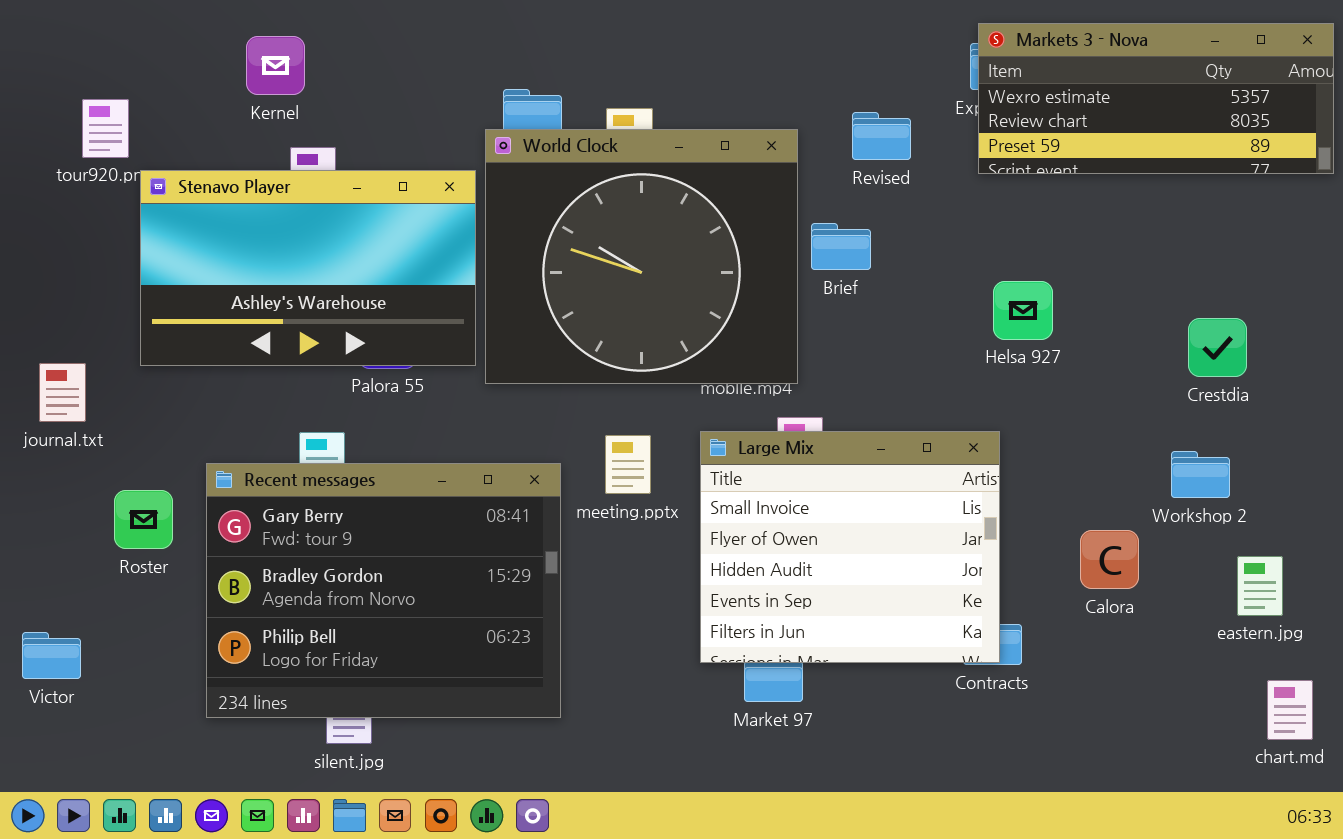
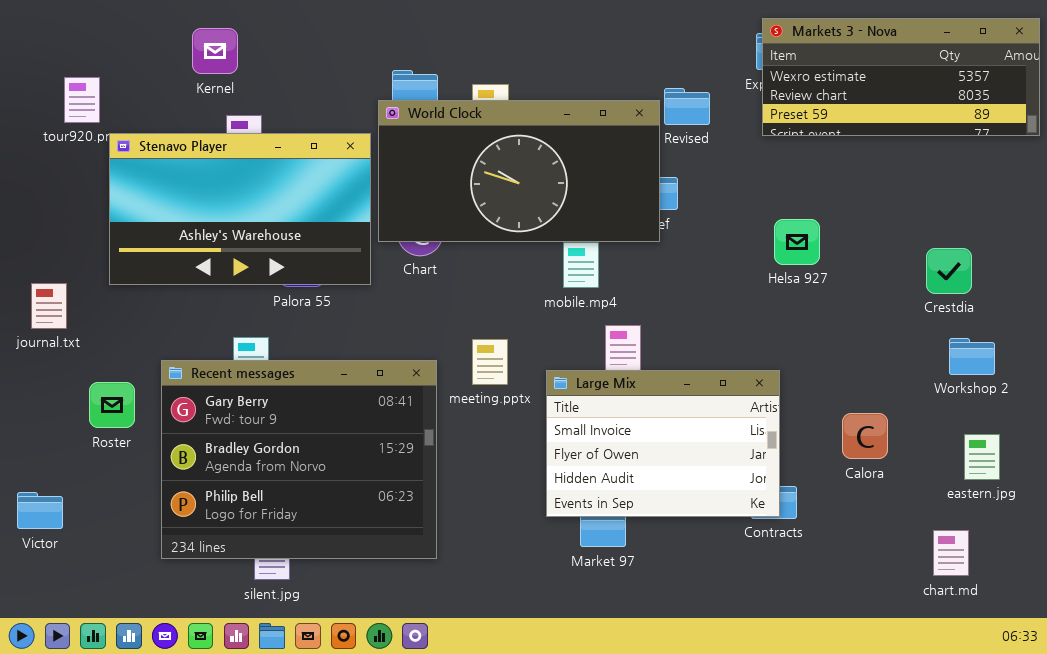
World Clock: [485,129,798,384] -> [378,100,660,242], resized
Large Mix: [700,431,1000,663] -> [546,370,780,517], resized
Workshop 2: [1171,451,1230,498] -> [949,338,995,375], moved
chart.md: [1267,680,1313,740] -> [933,530,969,576], moved

